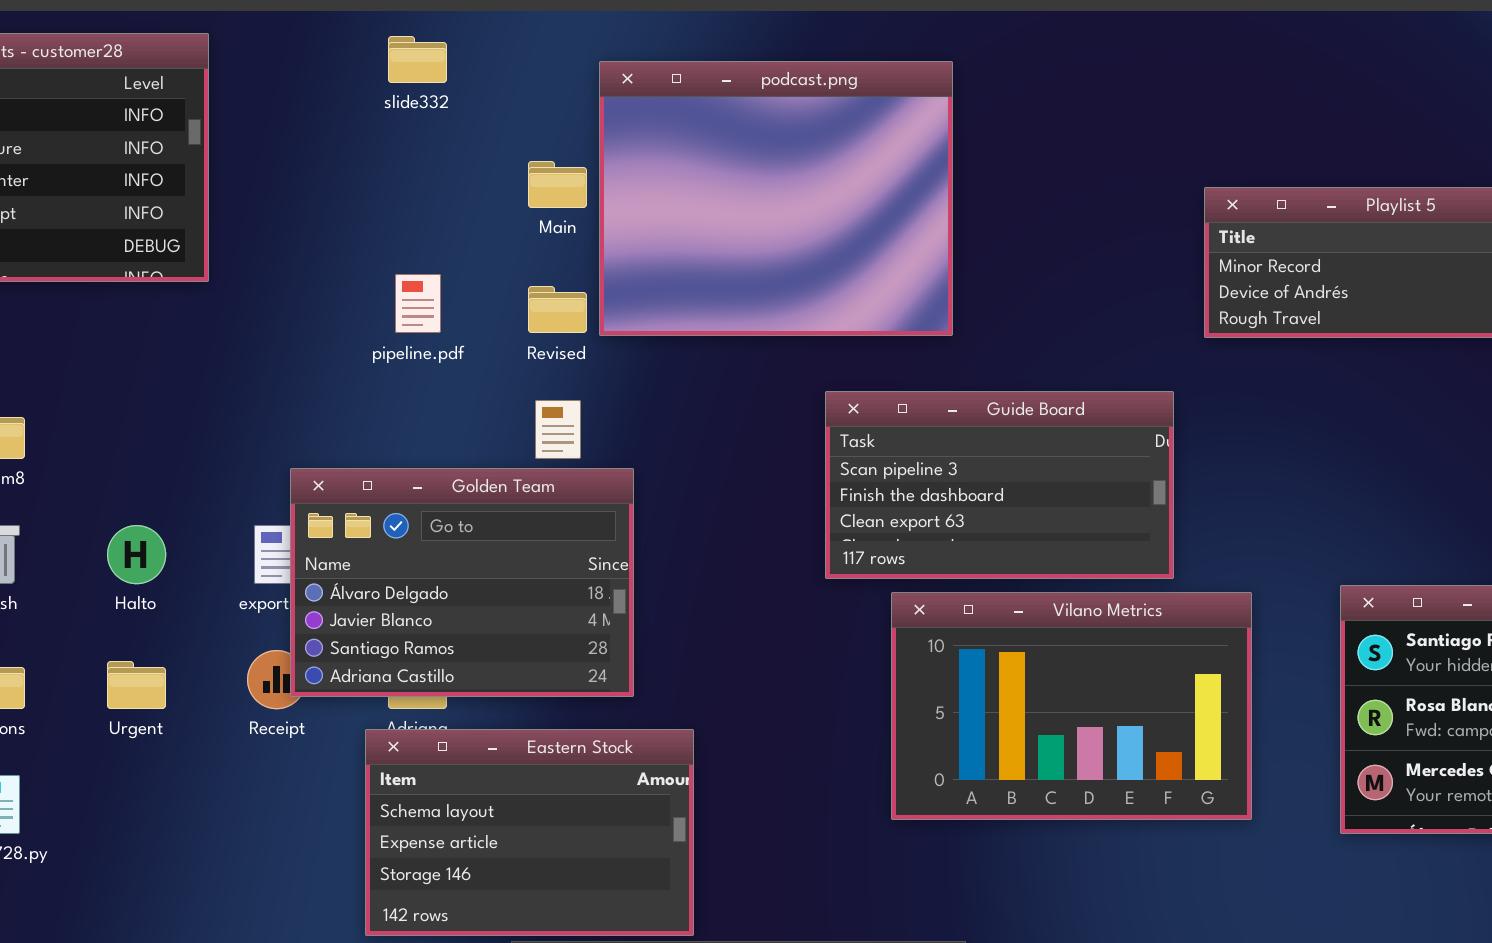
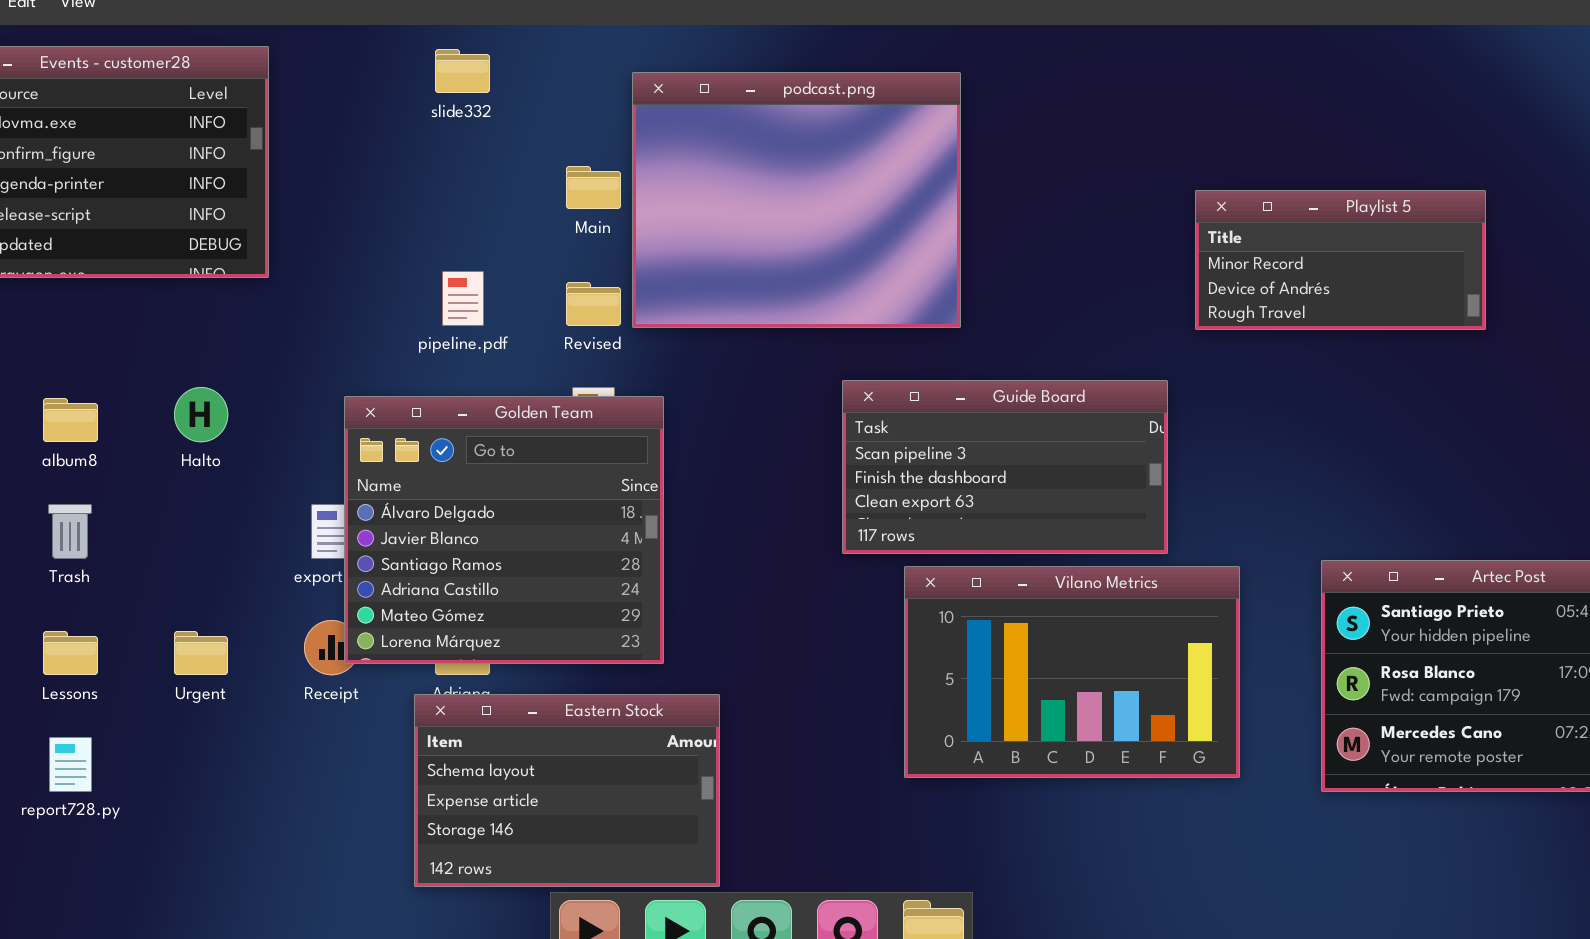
Golden Team: [290,468,634,697] -> [344,396,664,664], resized
Halto: [107,525,166,584] -> [174,387,228,442], moved

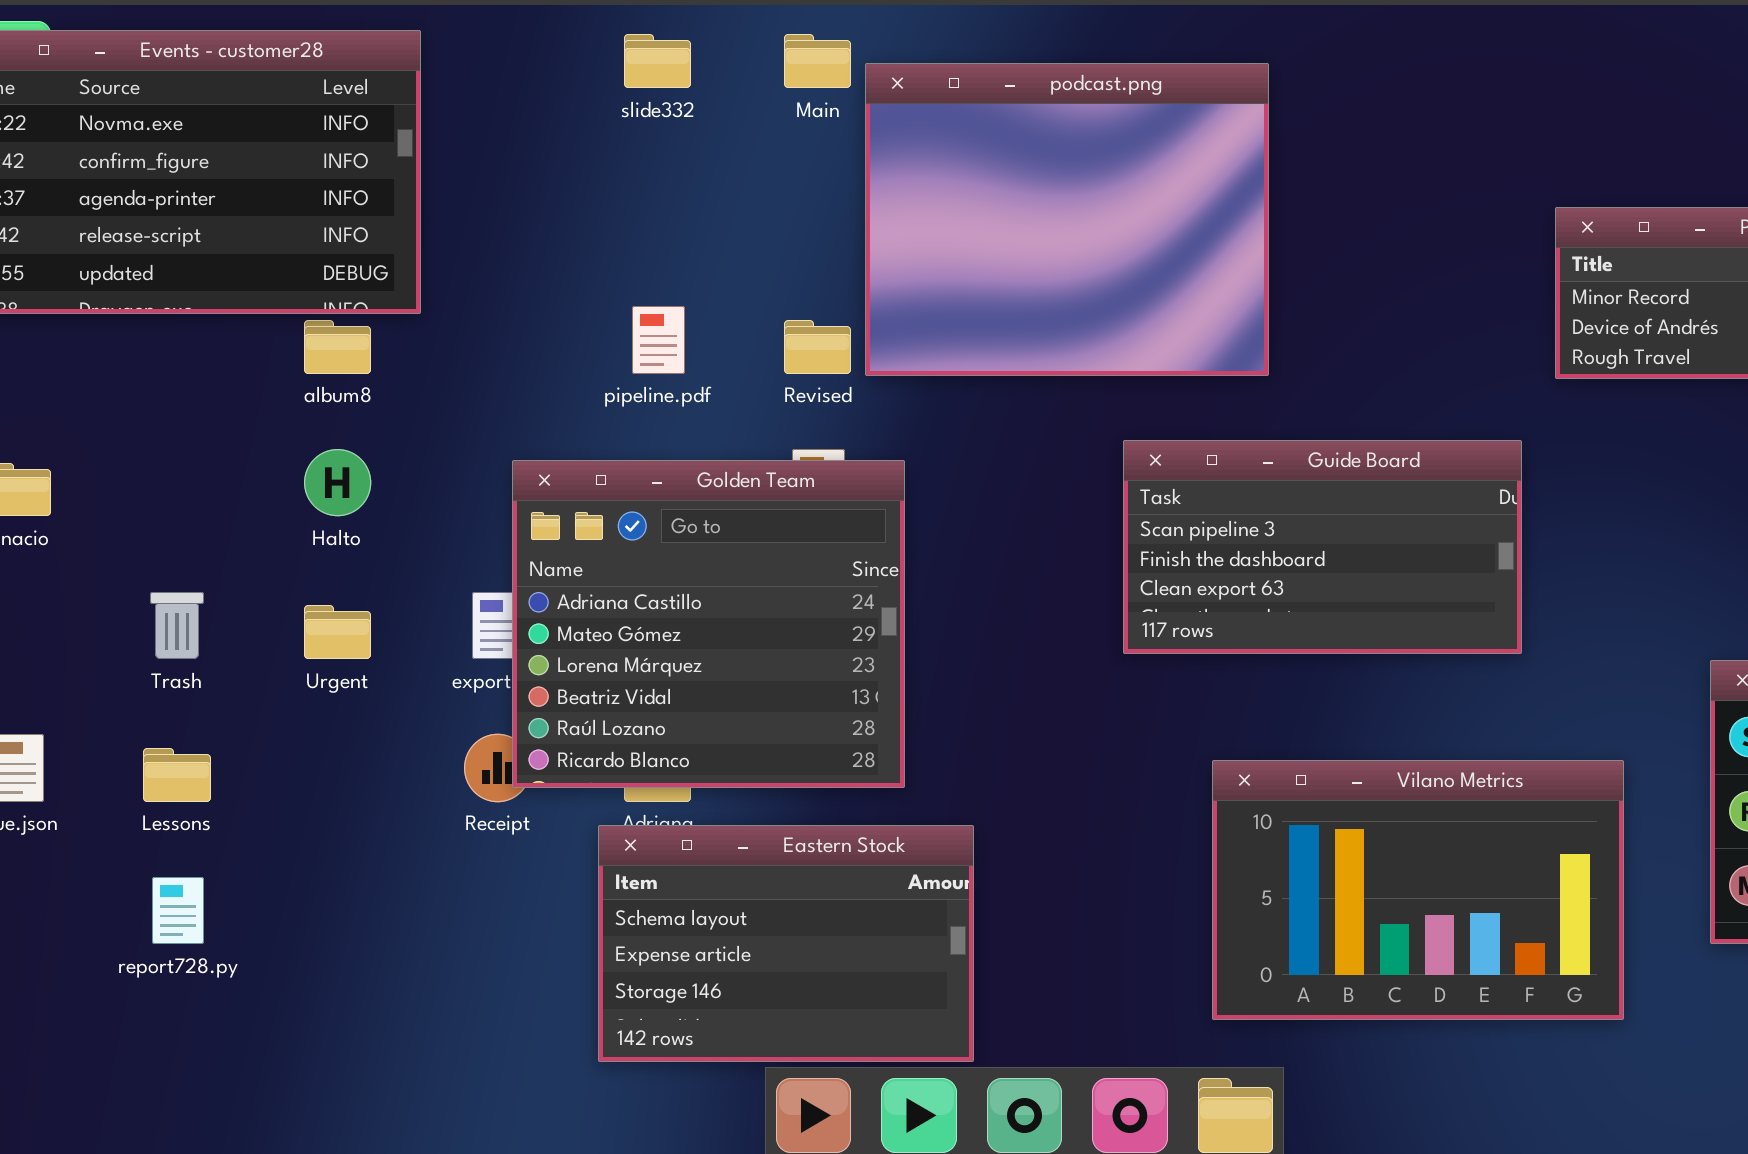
Main: [566,166,621,209] -> [784,34,851,88], moved
Golden Team: [344,396,664,664] -> [512,460,905,788], scrolled down 3 rows
album8: [43,398,98,442] -> [304,320,371,374], moved
Vilano Metrics: [904,566,1240,778] -> [1212,760,1624,1020], moved
Urgent: [174,631,228,675] -> [304,605,371,659], moved

